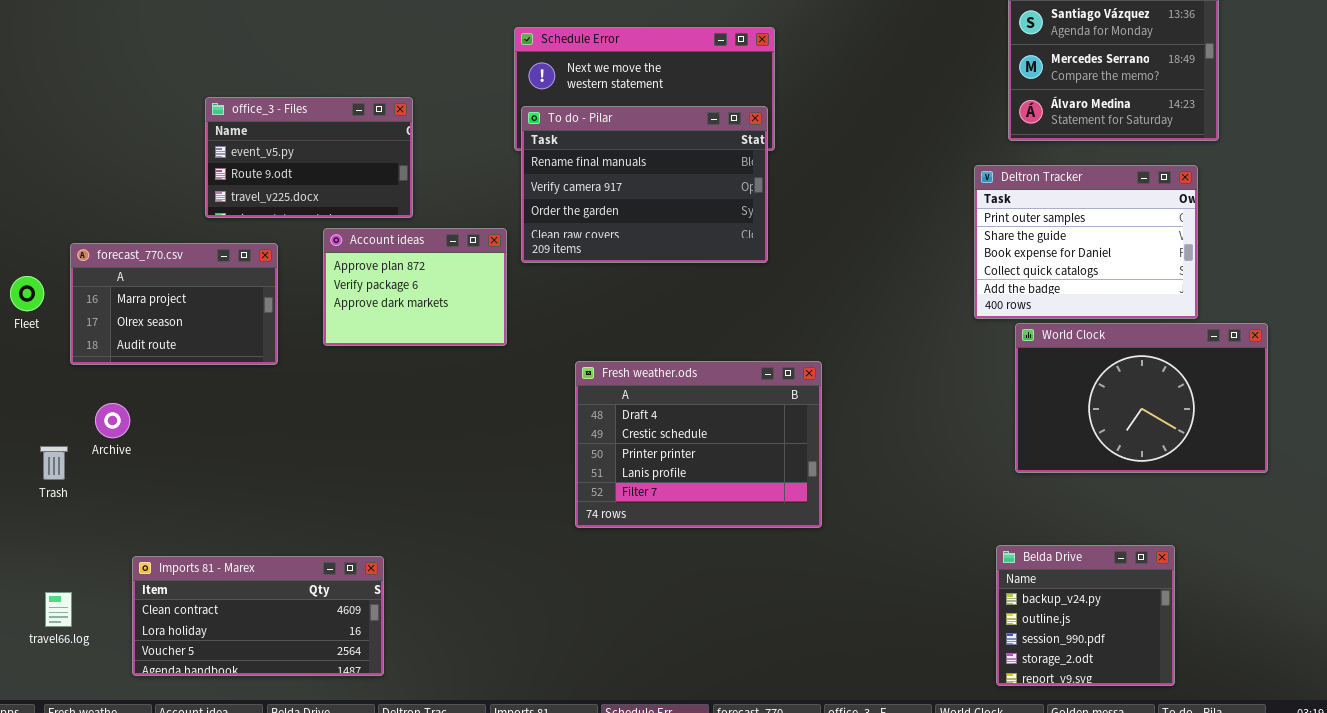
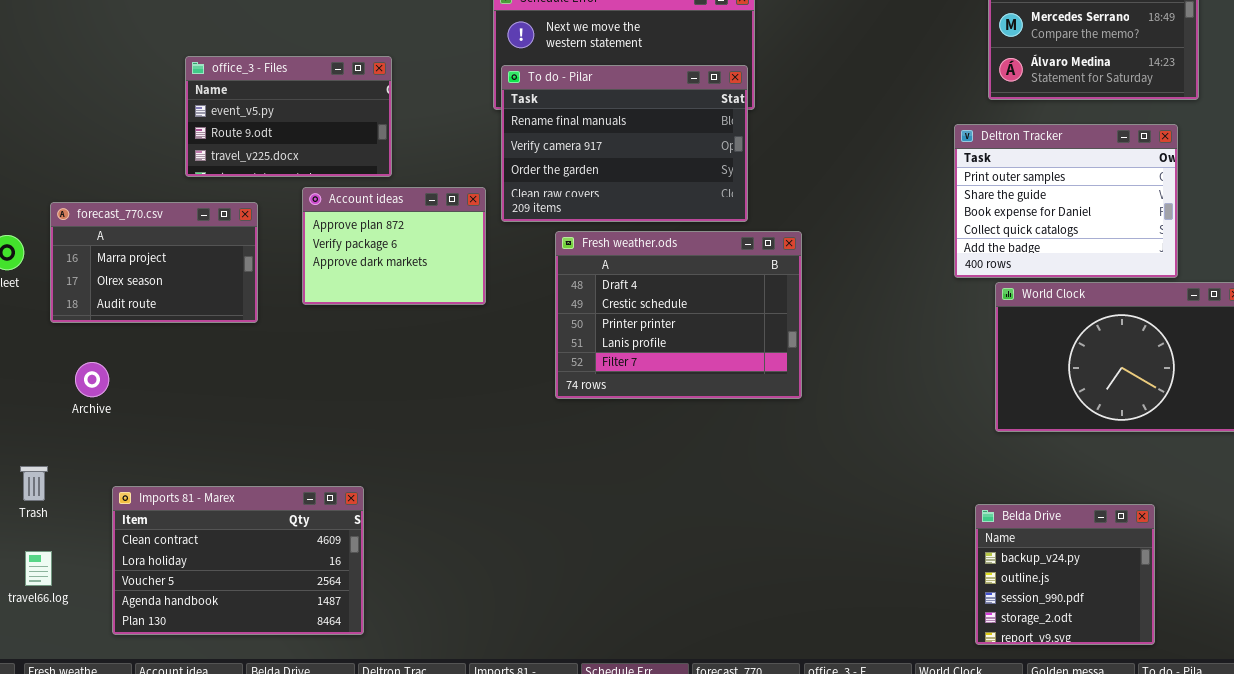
Fresh weather.ods: [575,361,822,528] -> [555,231,802,399], moved
Trash: [40,446,68,480] -> [20,466,48,501], moved
Imports 81 - Marex: [132,556,384,676] -> [112,486,364,635], resized

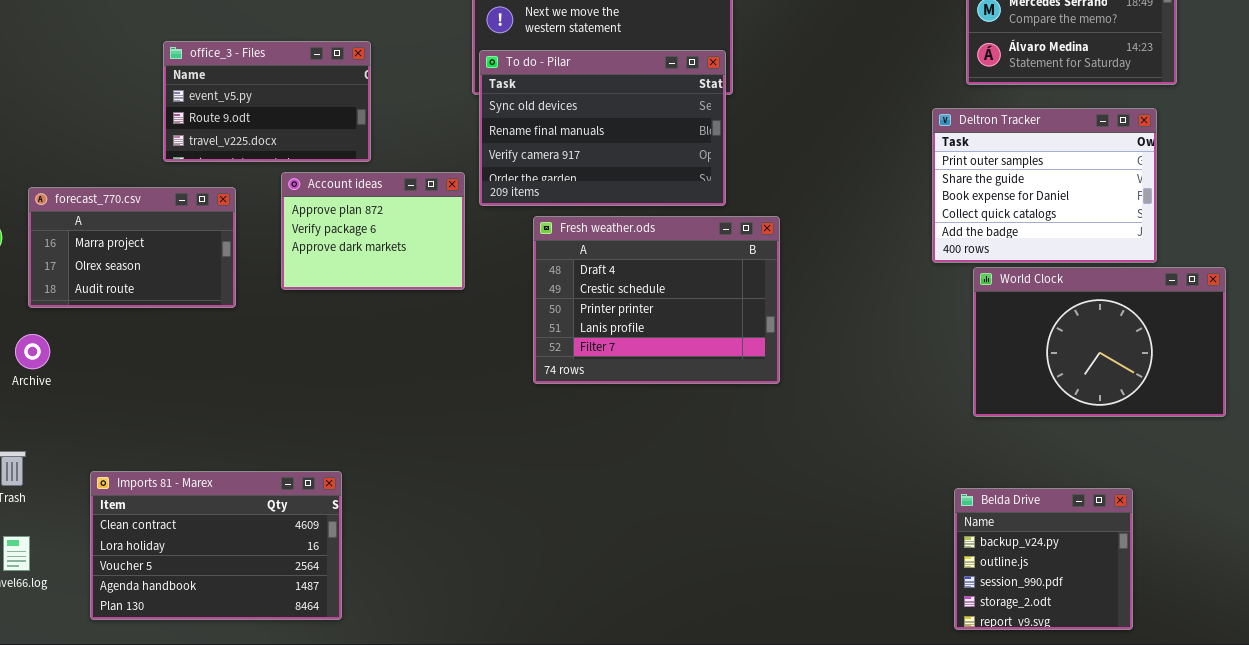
To do - Pilar: [501,65,748,222] -> [479,50,726,206], scrolled up 1 row
Archive: [75,362,109,397] -> [15,334,50,369], moved

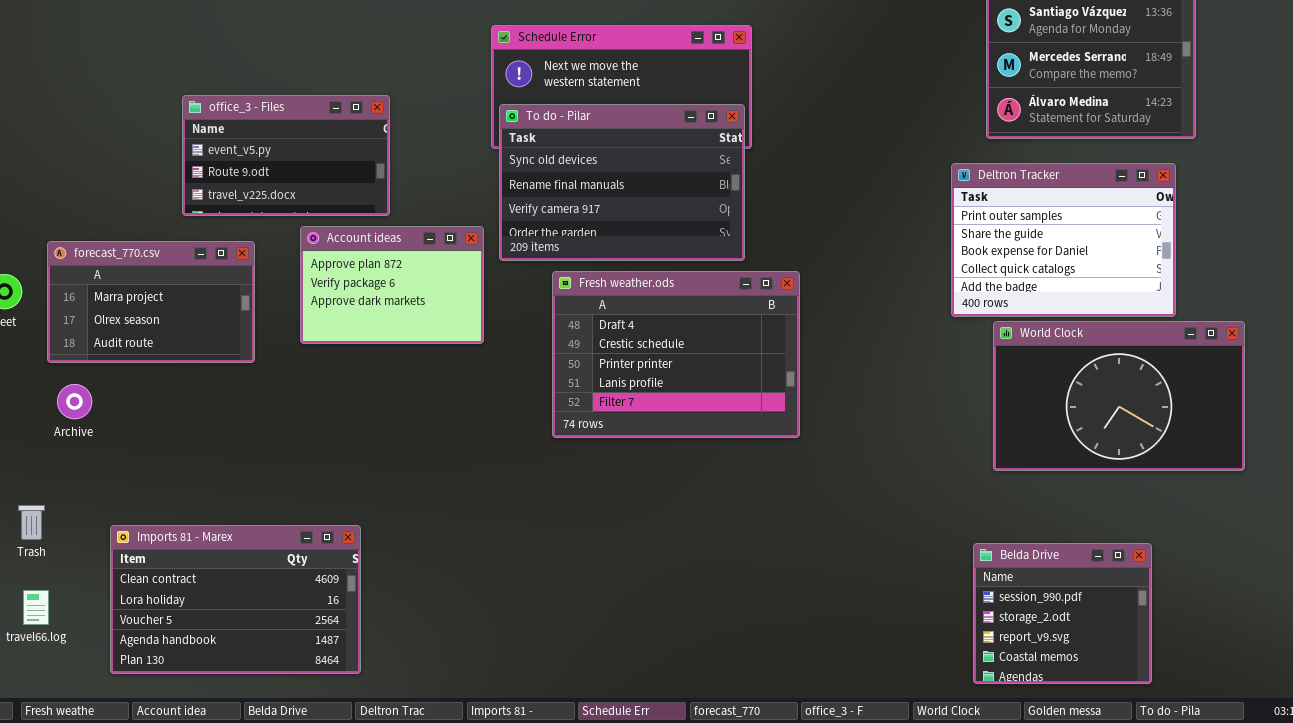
Archive: [15,334,50,369] -> [57,384,92,419], moved
Belda Drive: [954,488,1133,630] -> [973,543,1152,684], scrolled down 2 rows

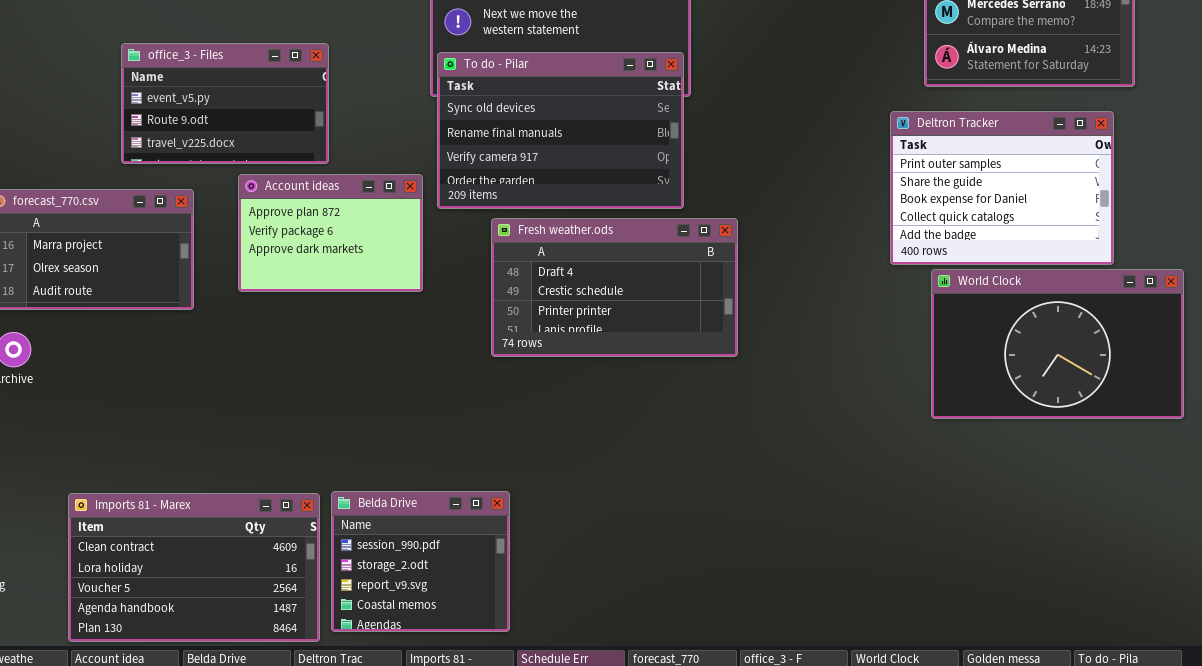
Fresh weather.ods: [552,271,800,438] -> [491,218,738,357], resized
Imports 81 - Marex: [110,525,361,674] -> [68,493,320,642], moved
Belda Drive: [973,543,1152,684] -> [331,491,510,632], moved

